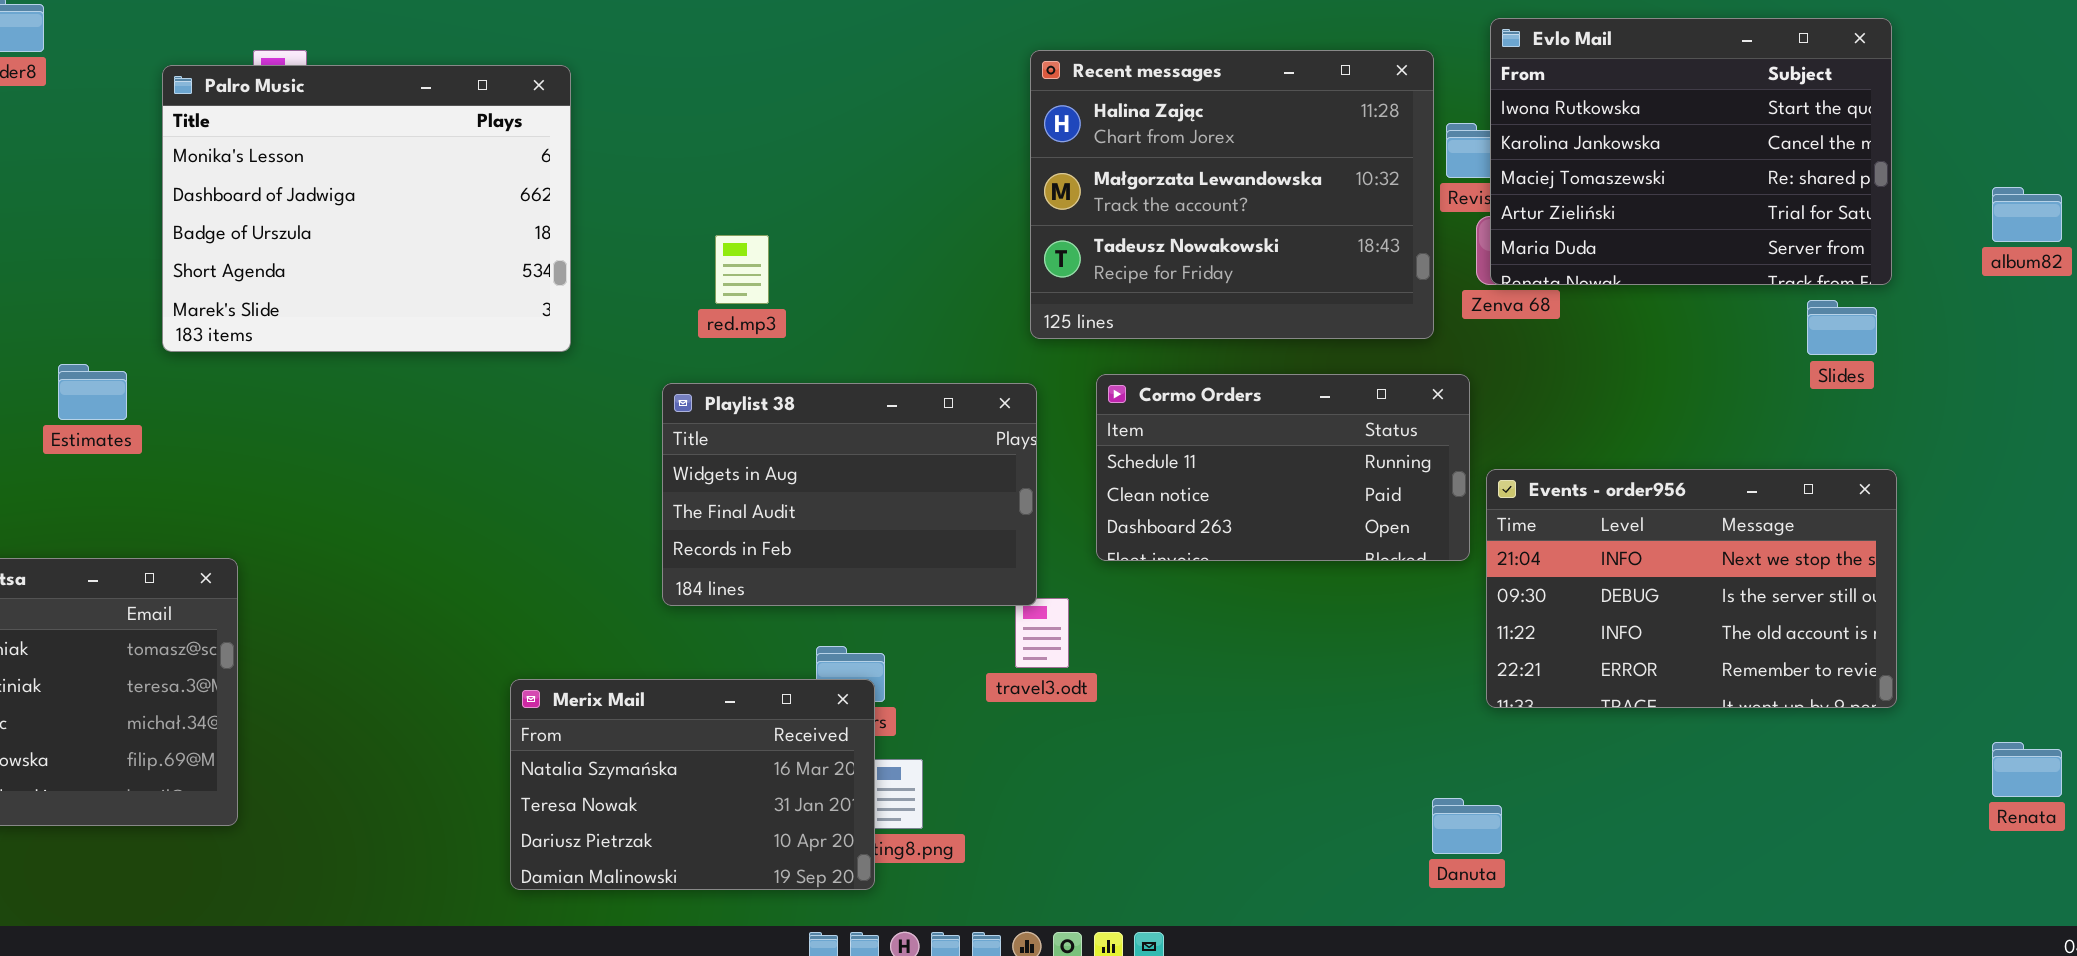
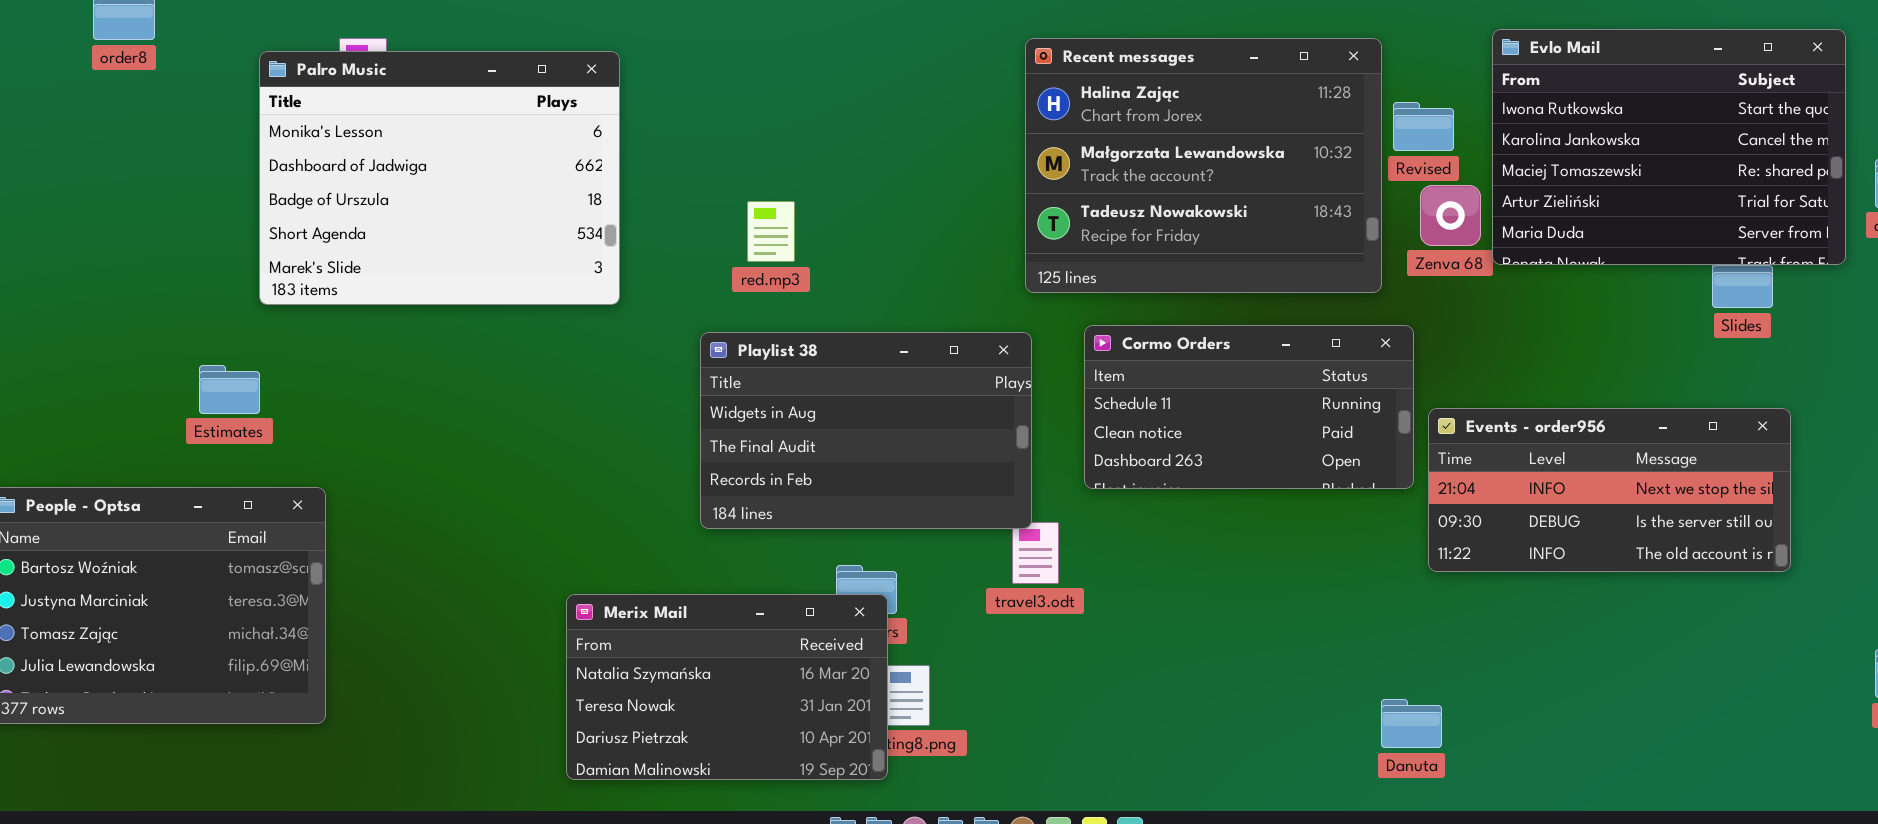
Evlo Mail: [1490,18,1892,285] -> [1492,29,1846,265], moved
Estimates: [58,364,127,420] -> [199,365,260,414], moved
Events - order956: [1486,469,1897,708] -> [1428,408,1791,572], resized

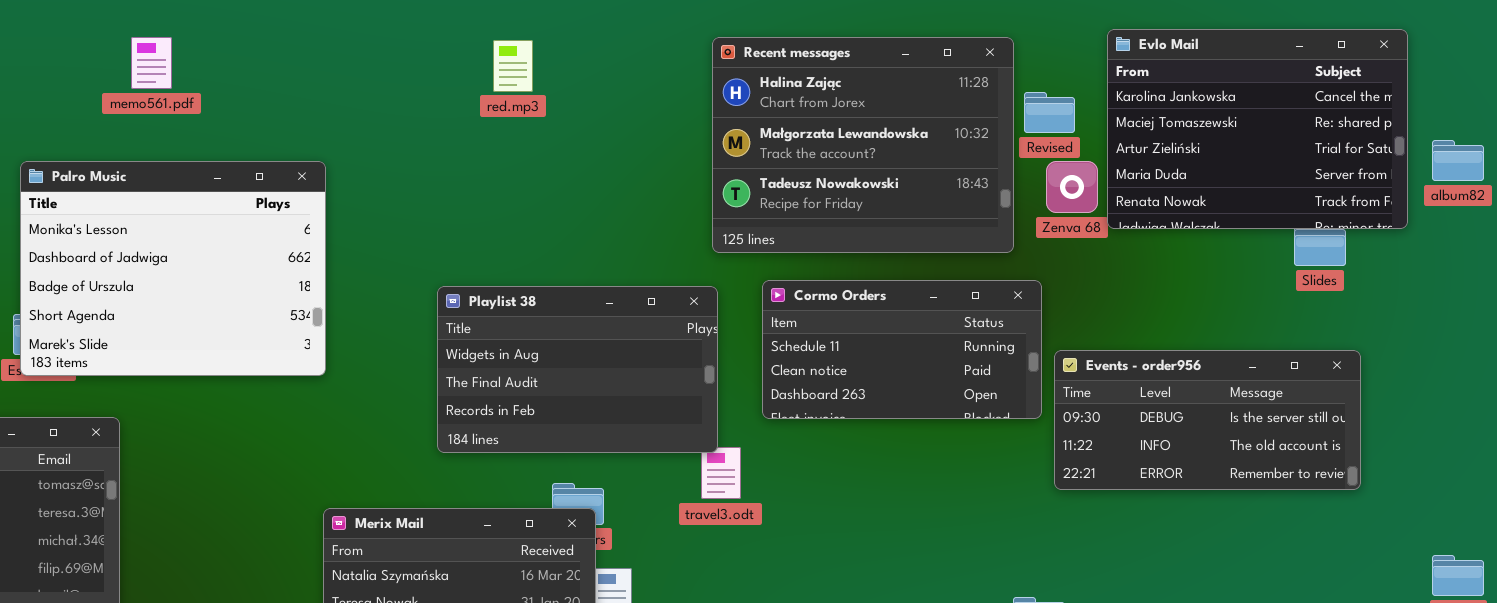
Evlo Mail: [1492,29,1846,265] -> [1107,29,1408,229], scrolled down 1 row
Palro Music: [259,51,620,305] -> [20,161,326,376], moved
red.mp3: [747,201,795,262] -> [493,40,533,92], moved
Events - order956: [1428,408,1791,572] -> [1054,350,1361,490], scrolled down 1 row

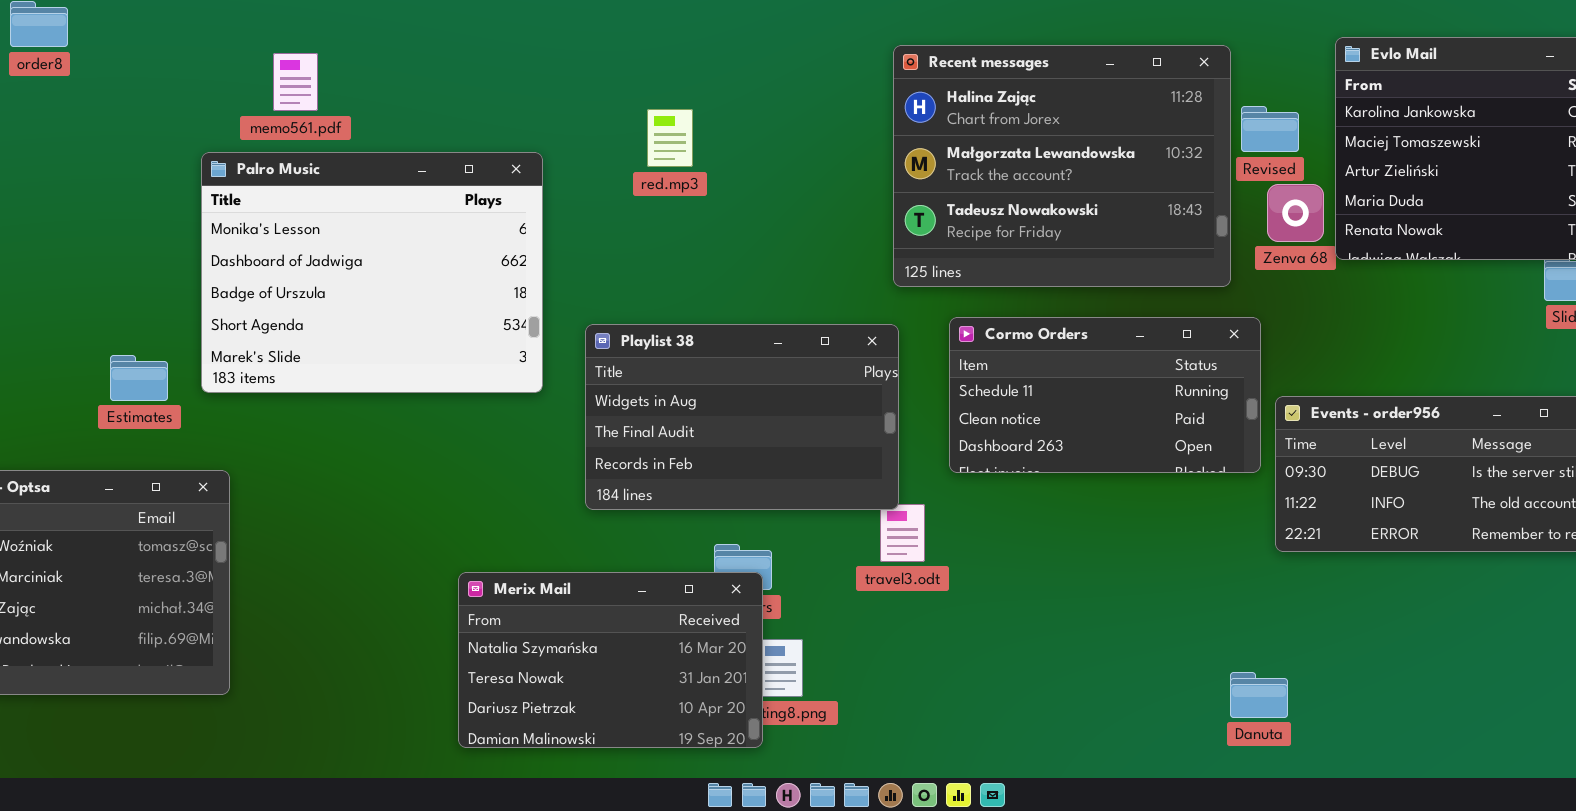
memo561.pdf: [131,37,172,89] -> [273,53,318,111], moved
red.mp3: [493,40,533,92] -> [647,109,693,167], moved
Palro Music: [20,161,326,376] -> [201,152,543,393], moved

